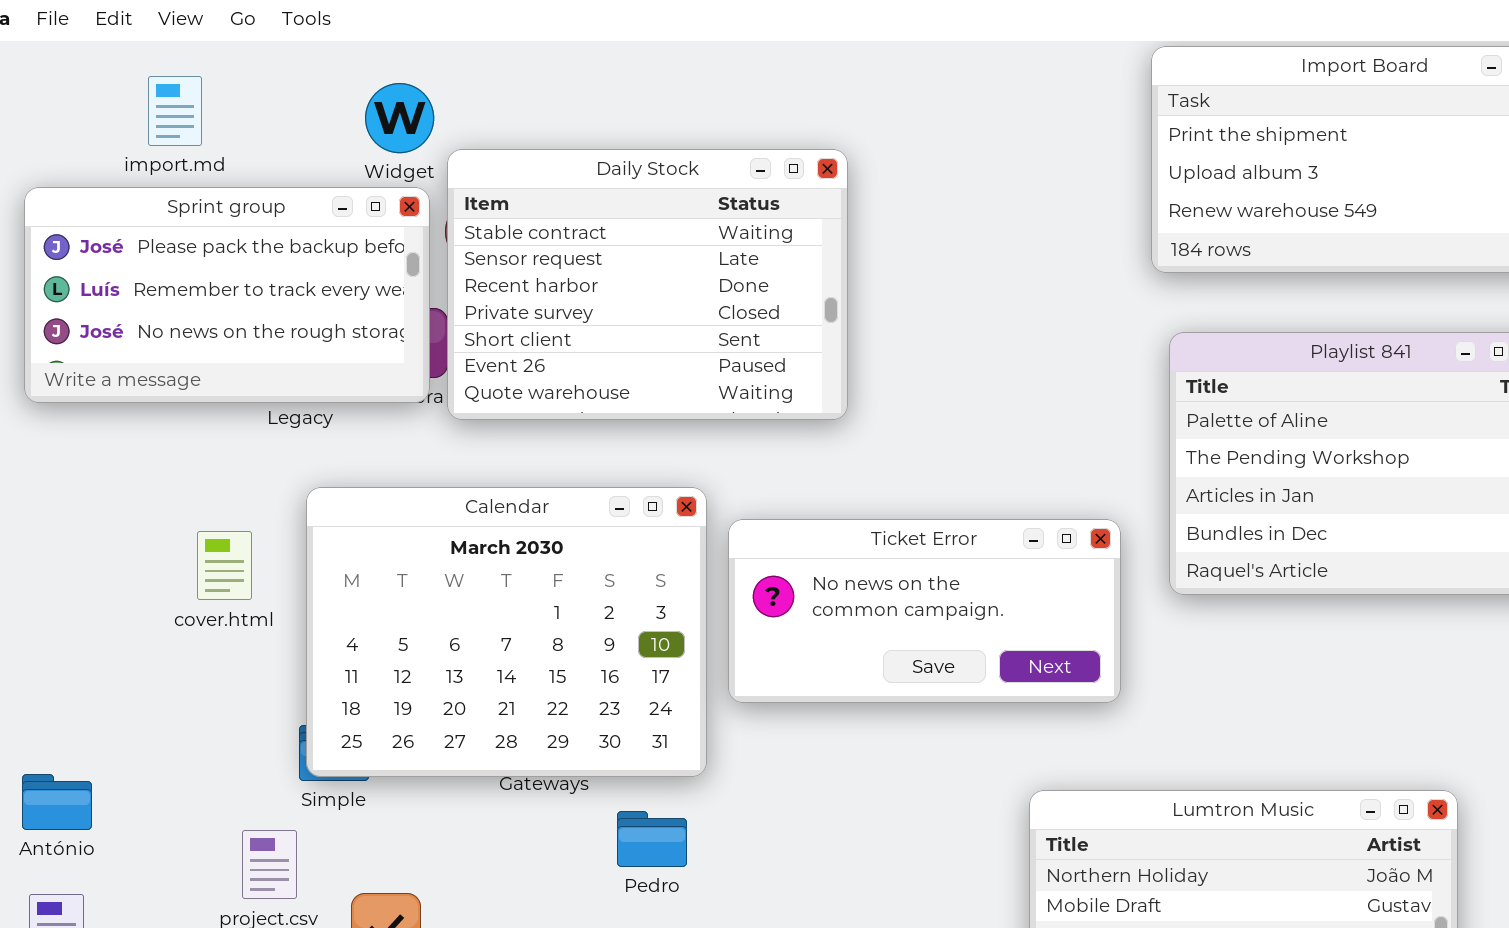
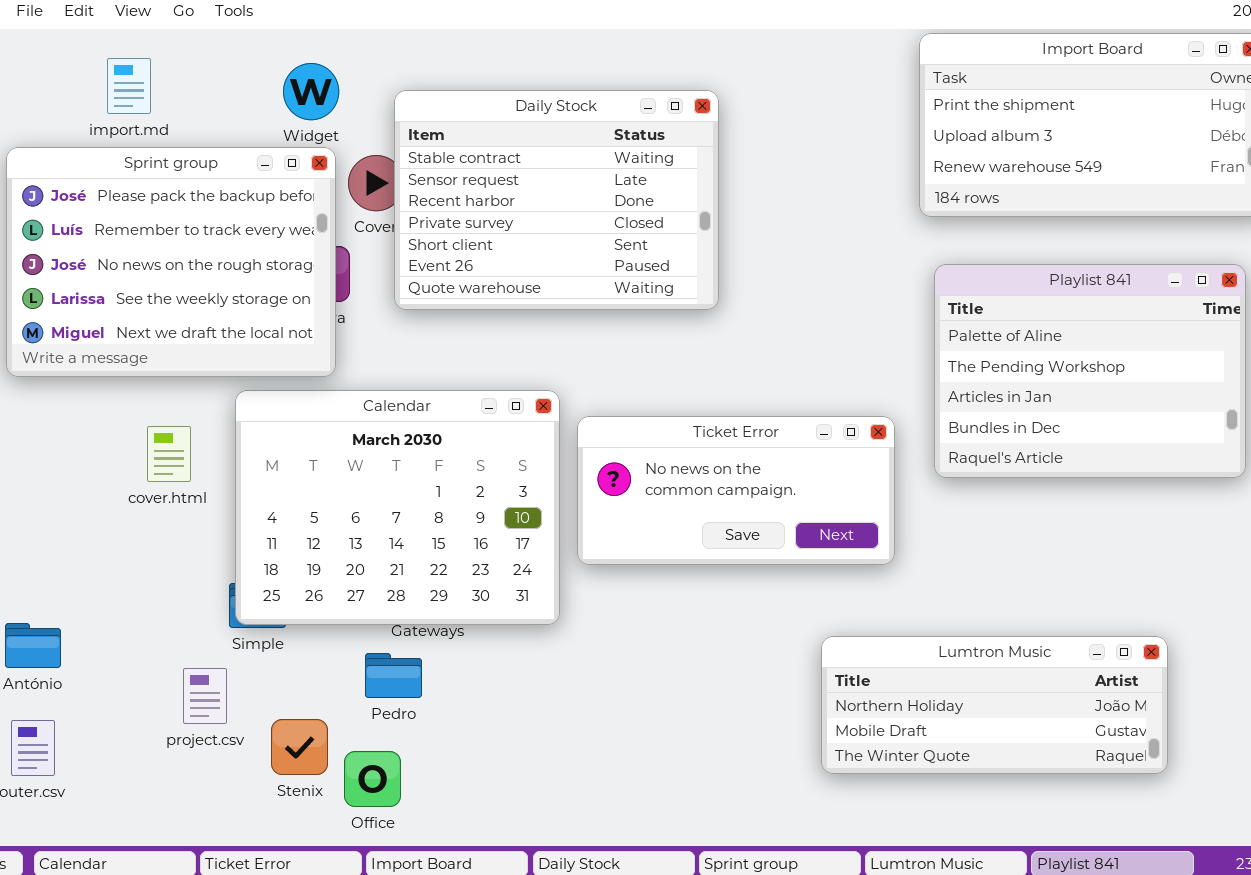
Daily Stock: [447,149,848,420] -> [394,90,719,310], moved
Sprint group: [24,187,430,403] -> [6,147,336,377], resized
Pedro: [617,811,687,867] -> [365,653,422,698], moved

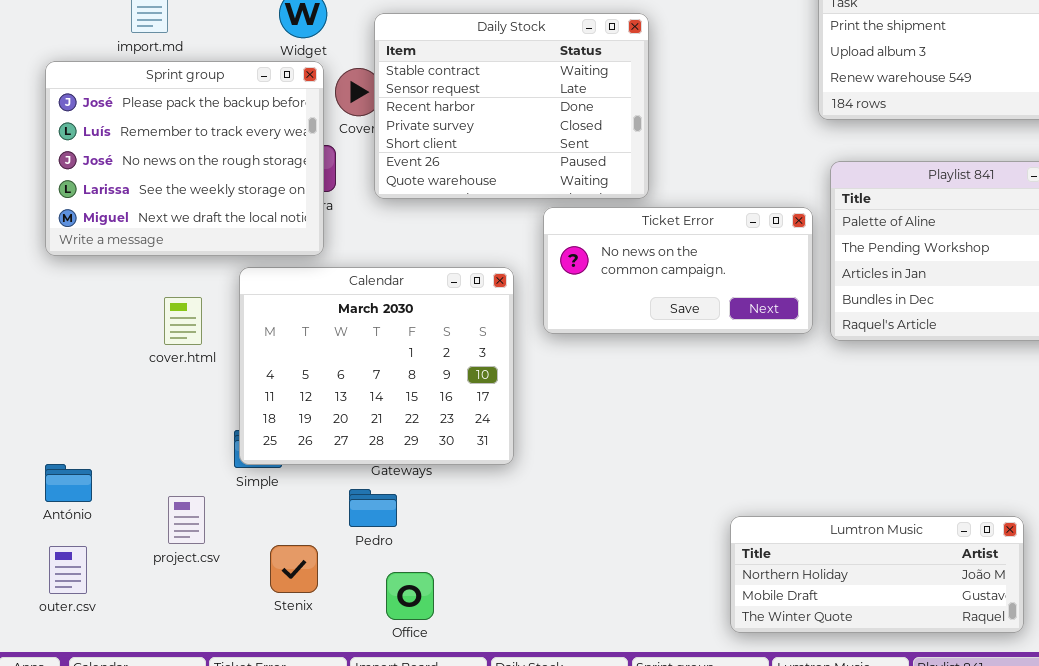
Ticket Error: [577,416,895,565] -> [543,207,813,334], moved
Lumtron Music: [821,636,1168,774] -> [730,516,1024,633], moved
project.csv: [183,668,227,724] -> [168,496,205,544], moved
Office: [344,751,401,807] -> [386,572,434,620], moved

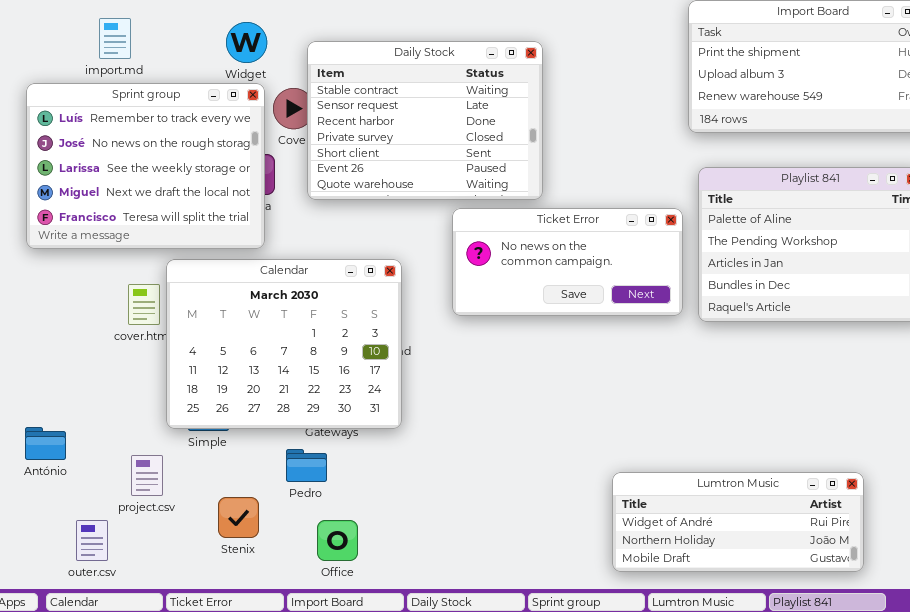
Sprint group: [45,61,324,256] -> [26,83,265,249], scrolled down 1 row
Calendar: [239,267,514,465] -> [166,259,402,429], moved
Lumtron Music: [730,516,1024,633] -> [612,472,864,572], scrolled up 1 row
outer.csv: [49,546,87,594] -> [76,520,108,561], moved

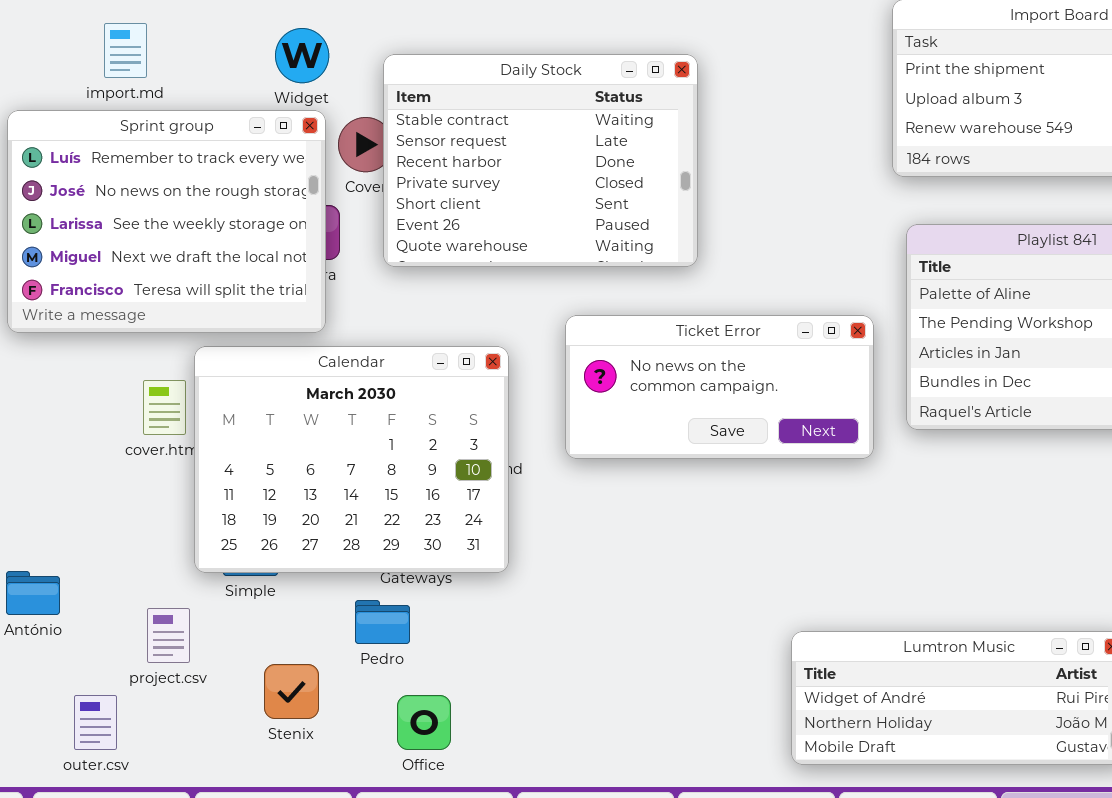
Ticket Error: [452,208,683,316] -> [565,315,874,459], moved

